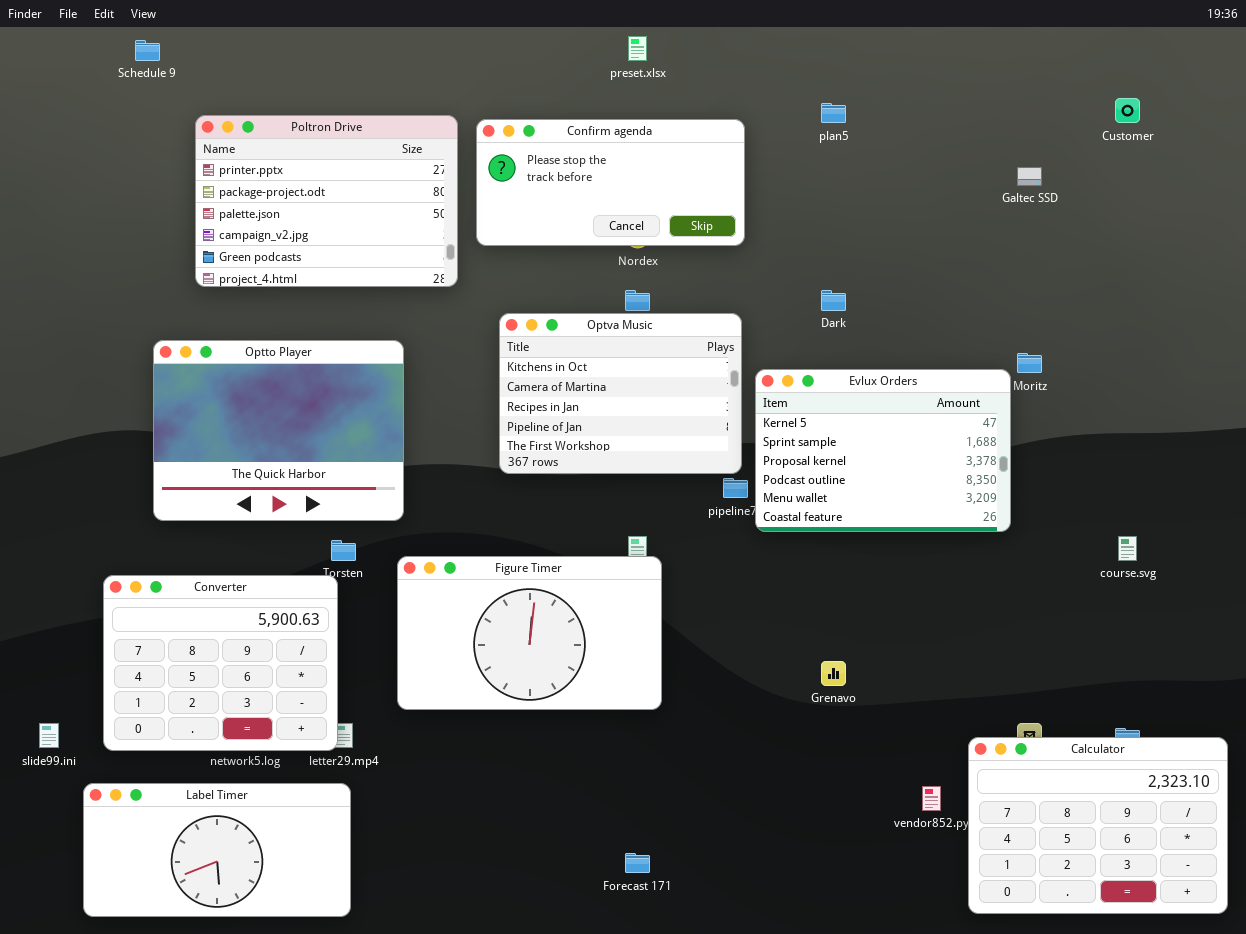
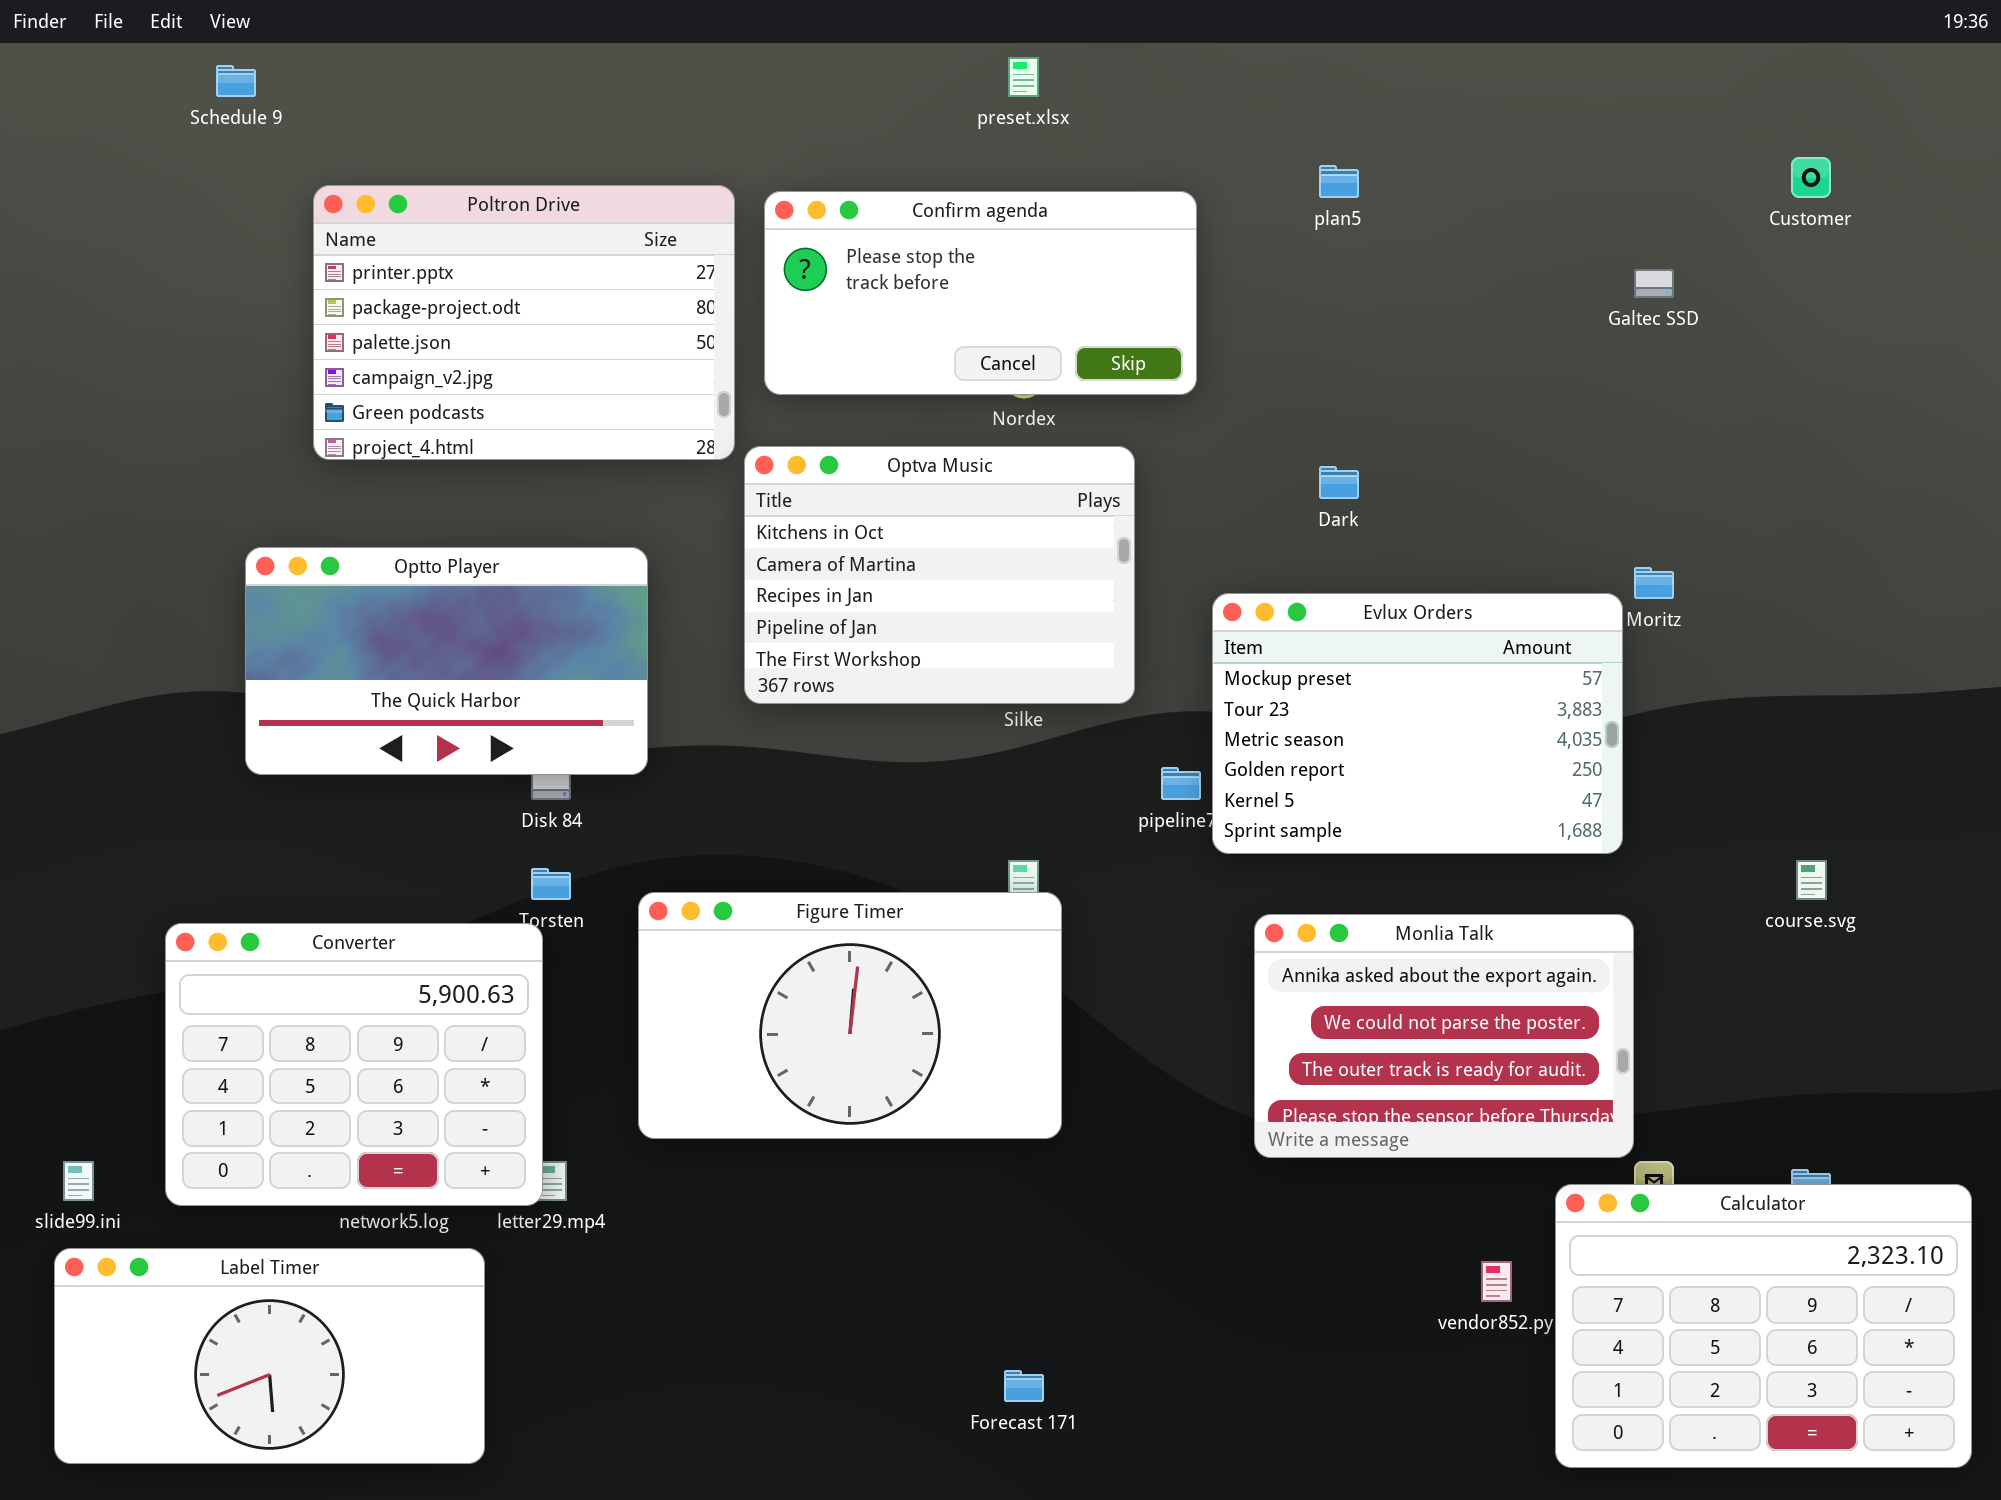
Optva Music: [499,313,742,474] -> [744,446,1135,704], moved
Optto Player: [153,340,404,521] -> [245,547,648,775], resized
Evlux Orders: [755,369,1011,532] -> [1212,593,1623,854], scrolled up 4 rows
Monlia Talk: none -> [1254,914,1634,1158], opened
Label Timer: [83,783,351,917] -> [54,1248,485,1464], moved

